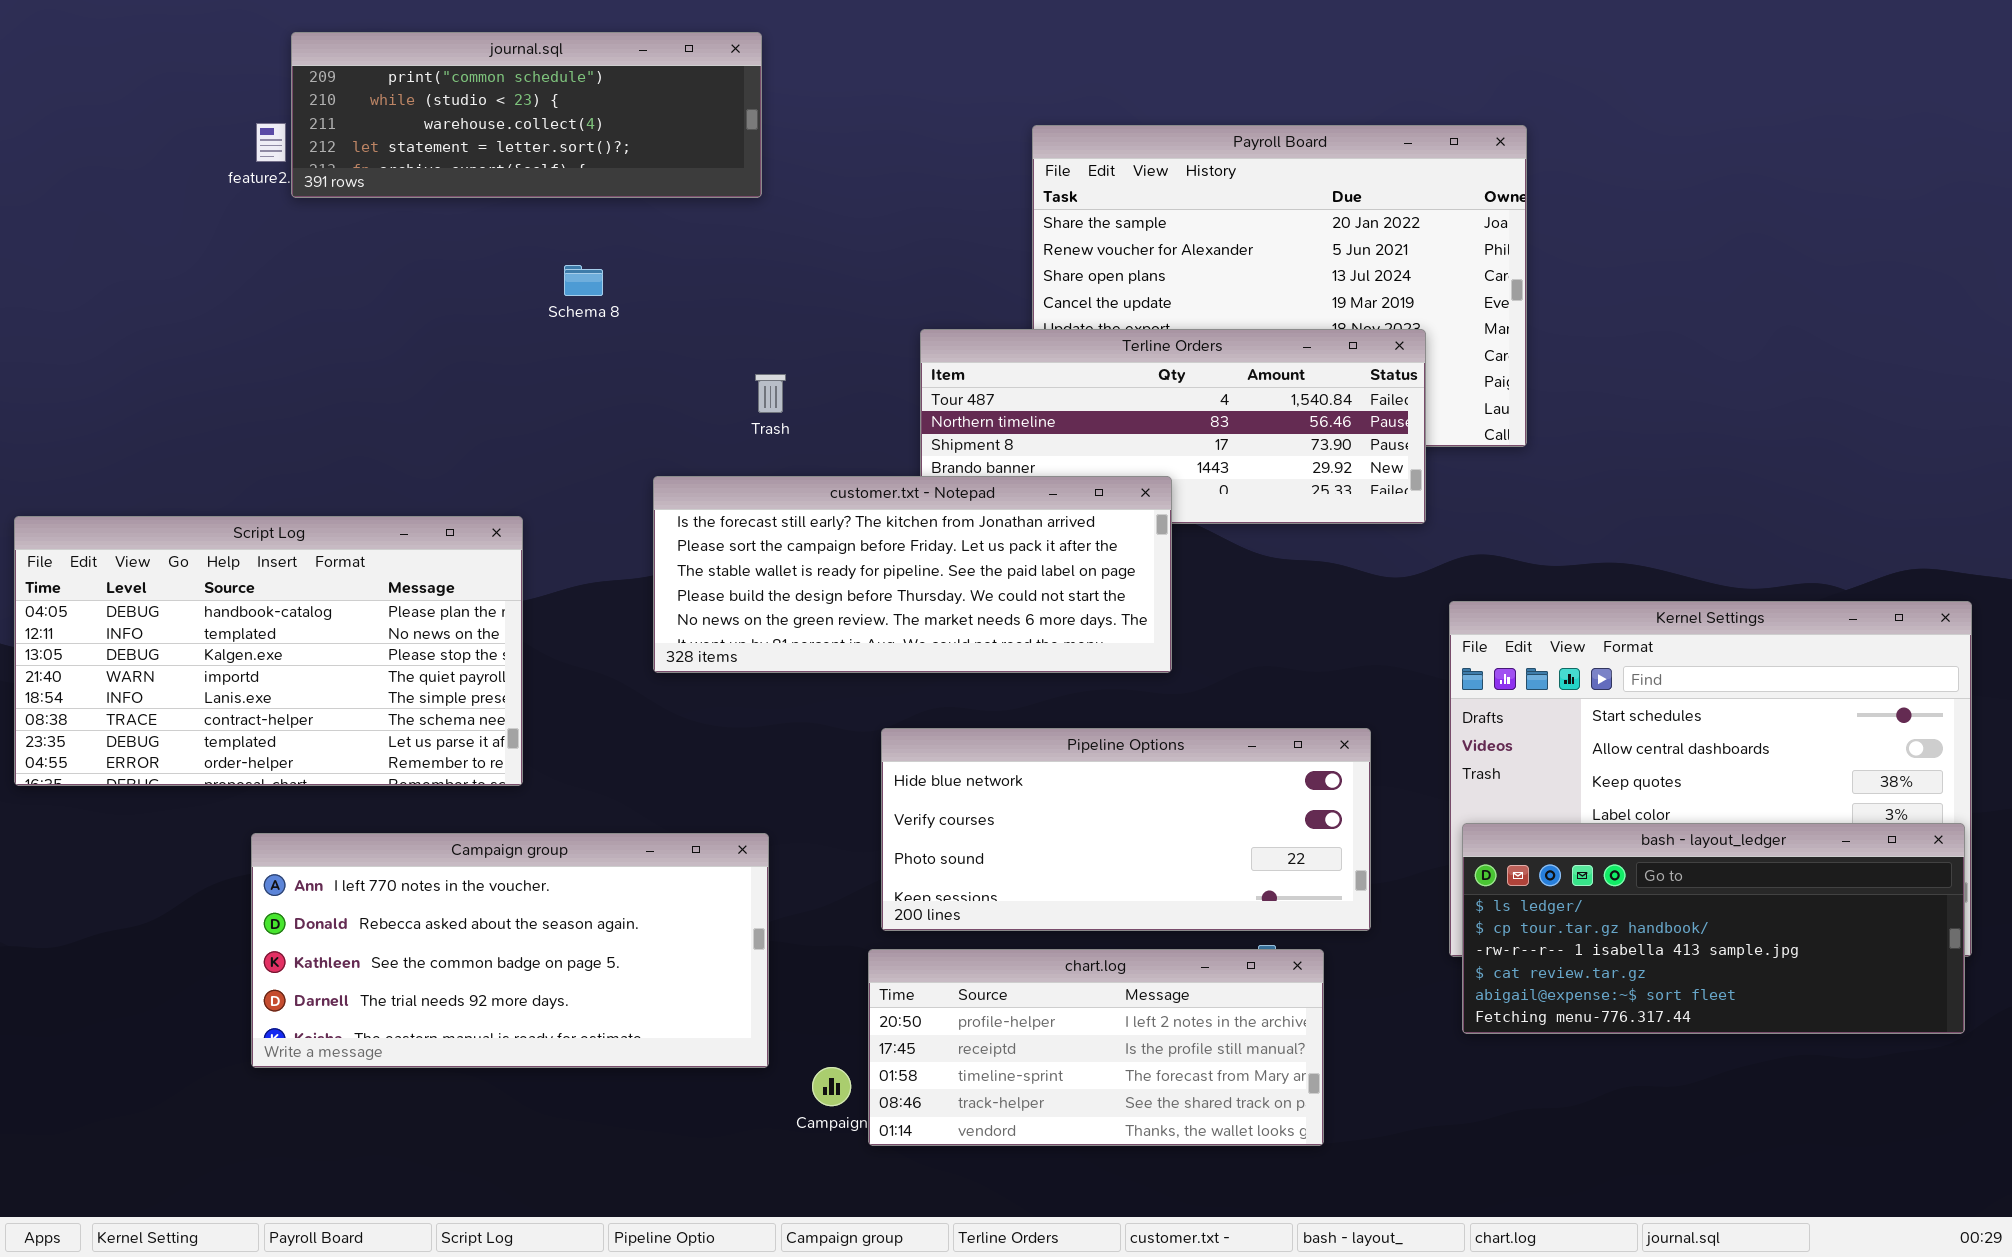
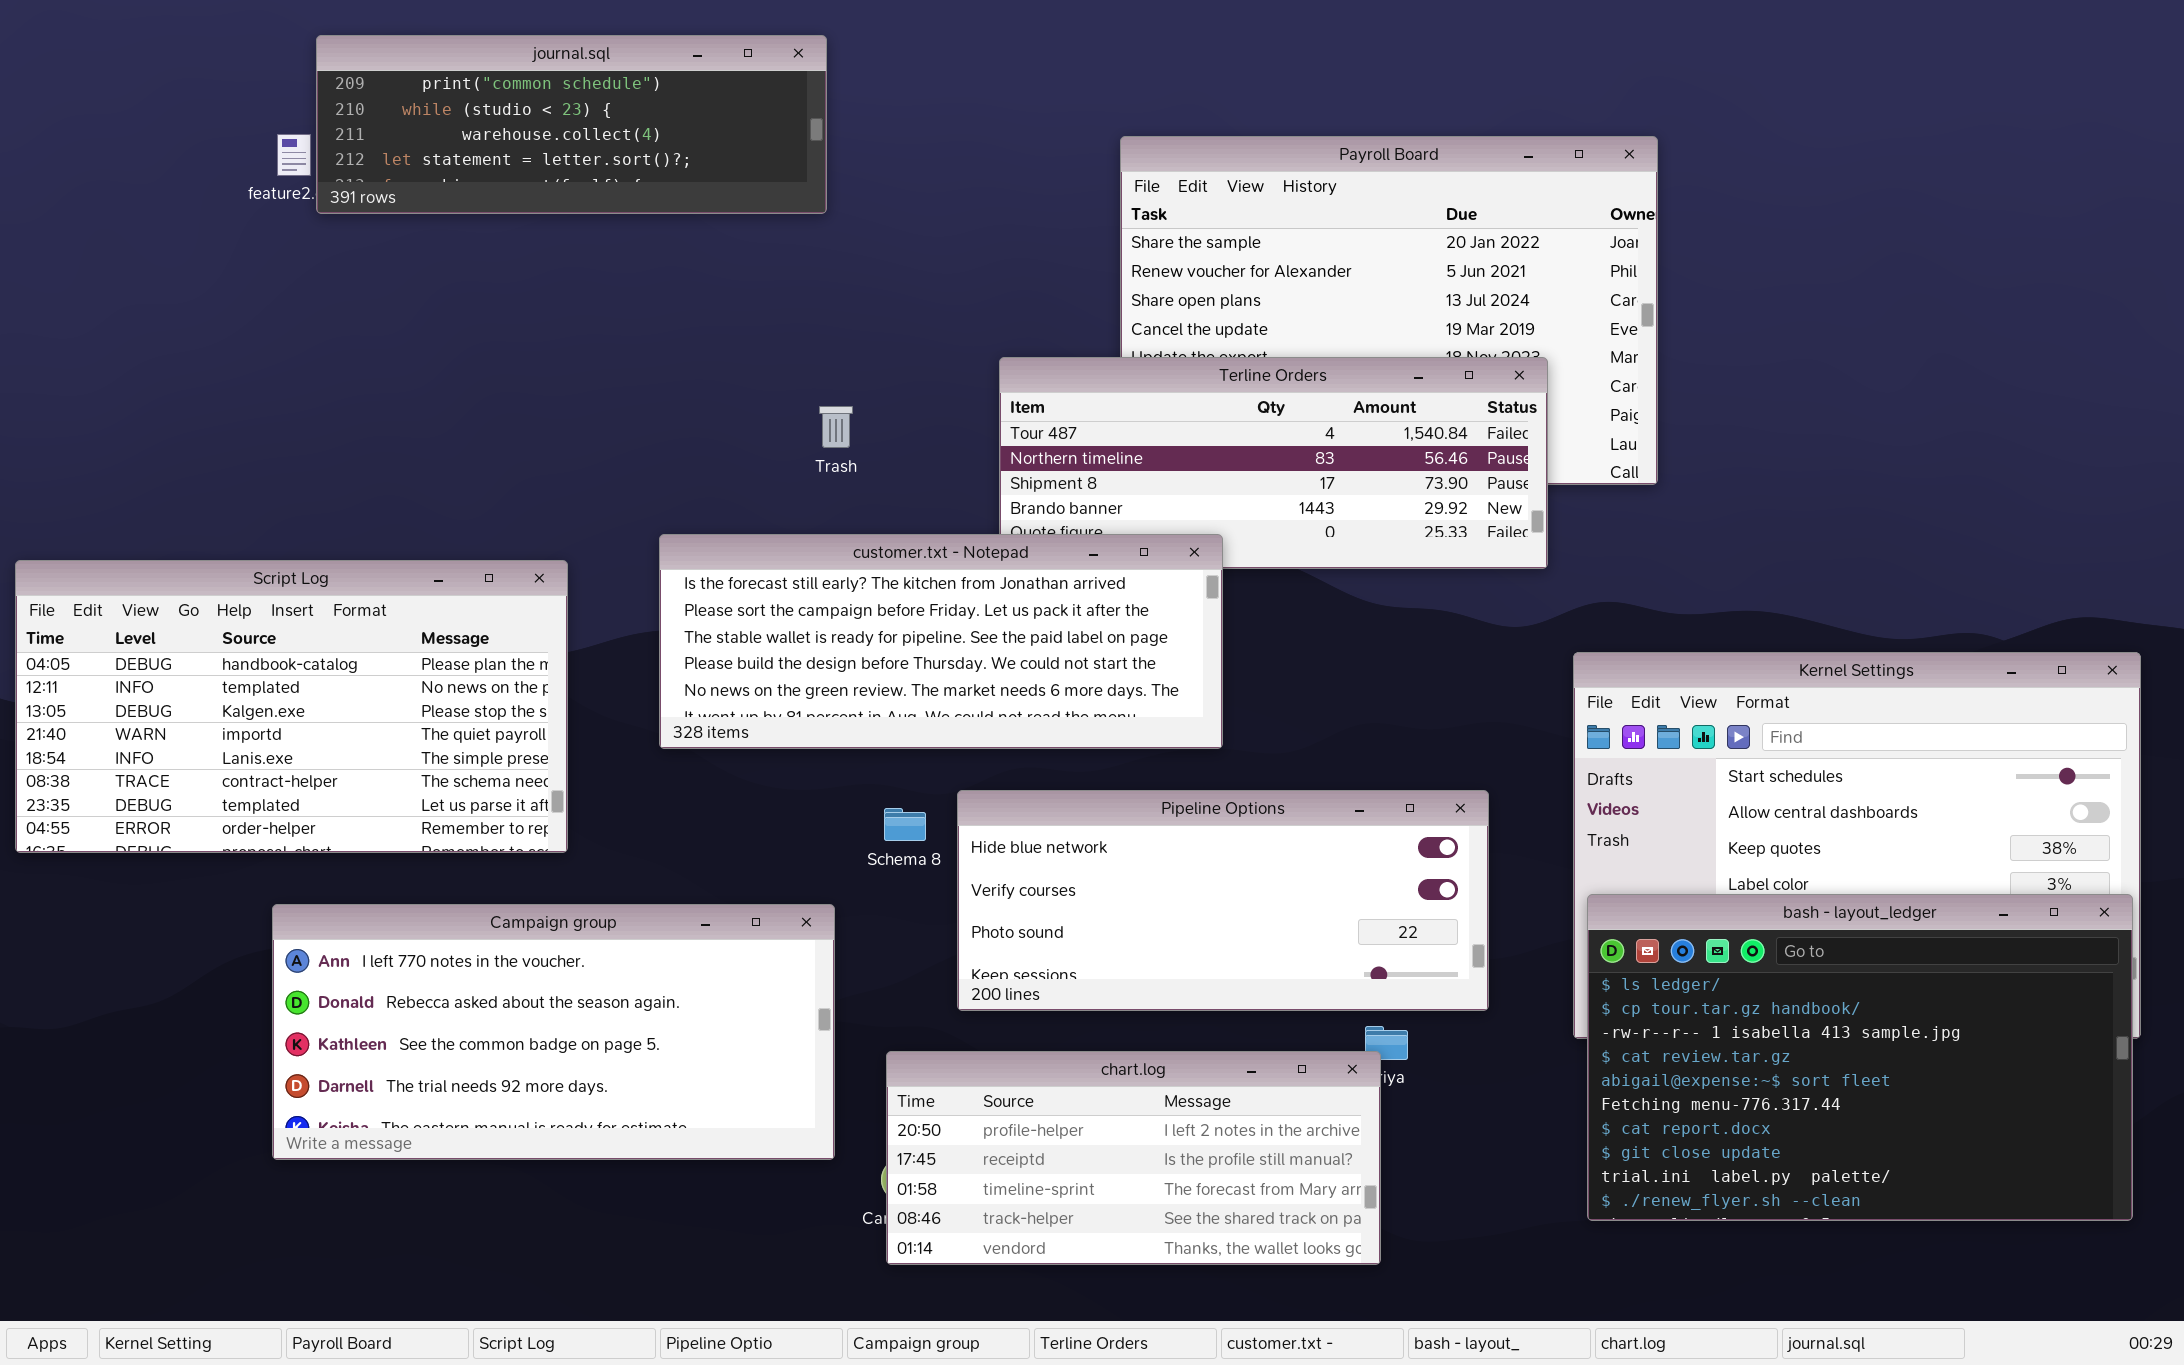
Schema 8: [564,265,603,296] -> [884,808,926,841], moved
customer.txt - Notepad: [653,476,1172,673] -> [659,534,1223,749], moved
bash - layout_ledger: [1462,823,1965,1034] -> [1587,894,2133,1221], resized
chart.log: [868,949,1324,1146] -> [886,1051,1381,1265], moved

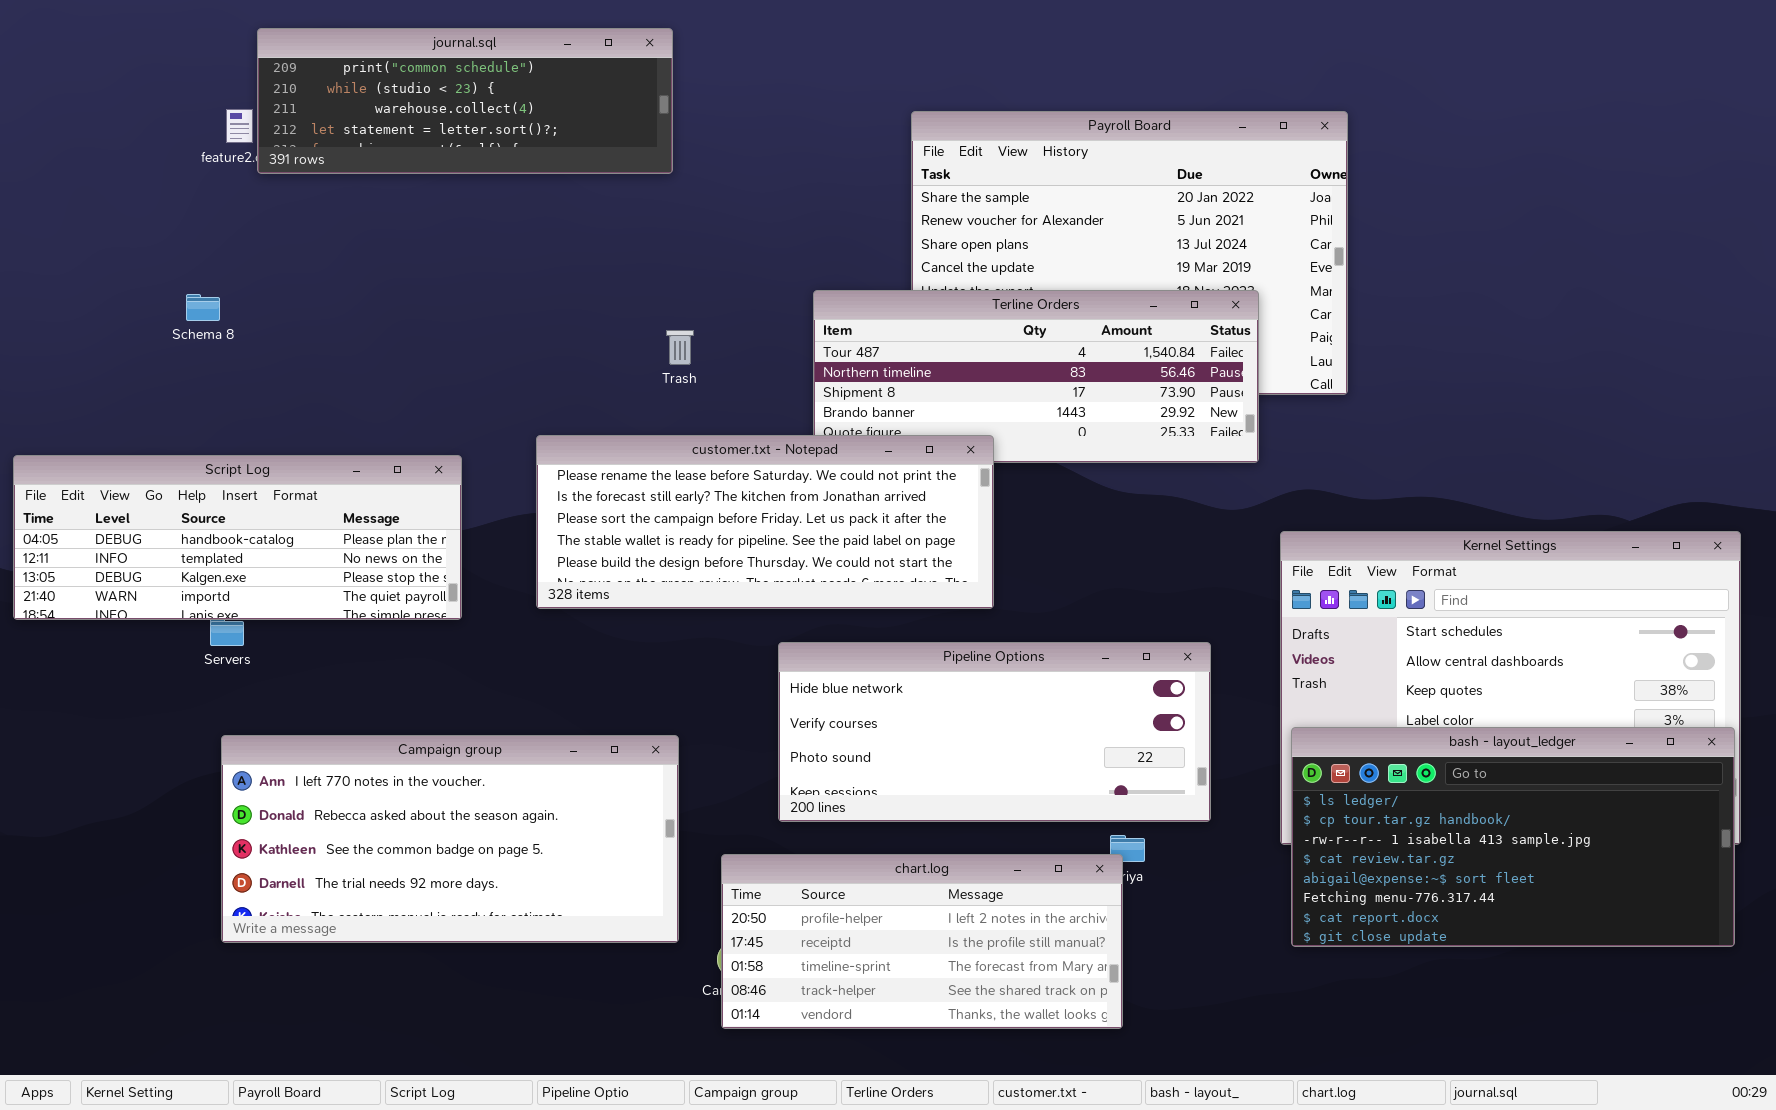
customer.txt - Notepad: [659,534,1223,749] -> [536,435,994,609], scrolled up 1 row
Script Log: [15,560,568,853] -> [13,455,462,620], resized
Schema 8: [884,808,926,841] -> [186,294,220,321], moved
bash - layout_ledger: [1587,894,2133,1221] -> [1291,727,1735,947], resized

